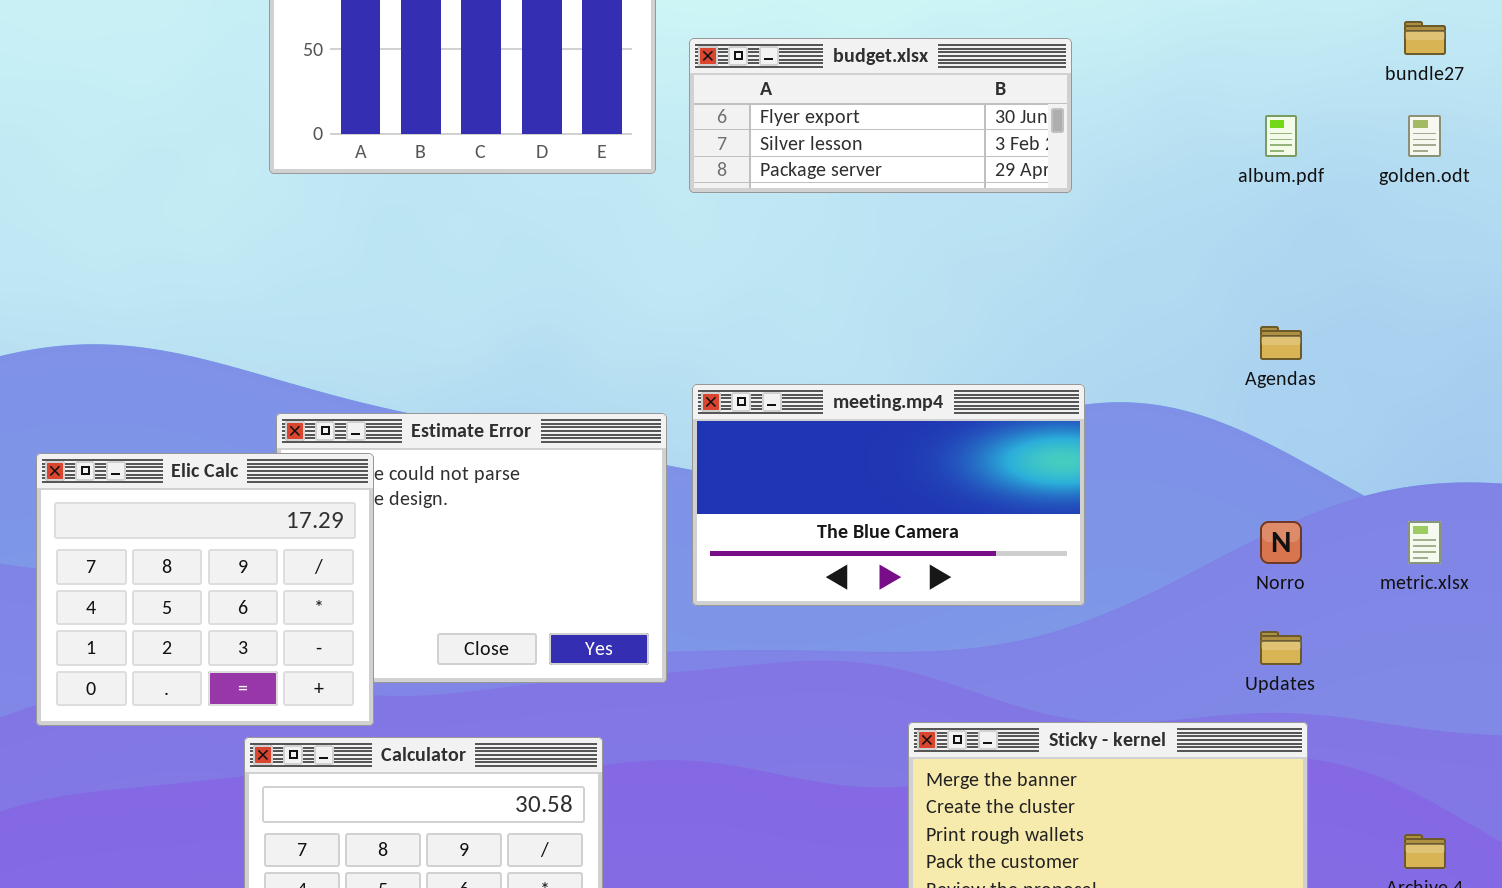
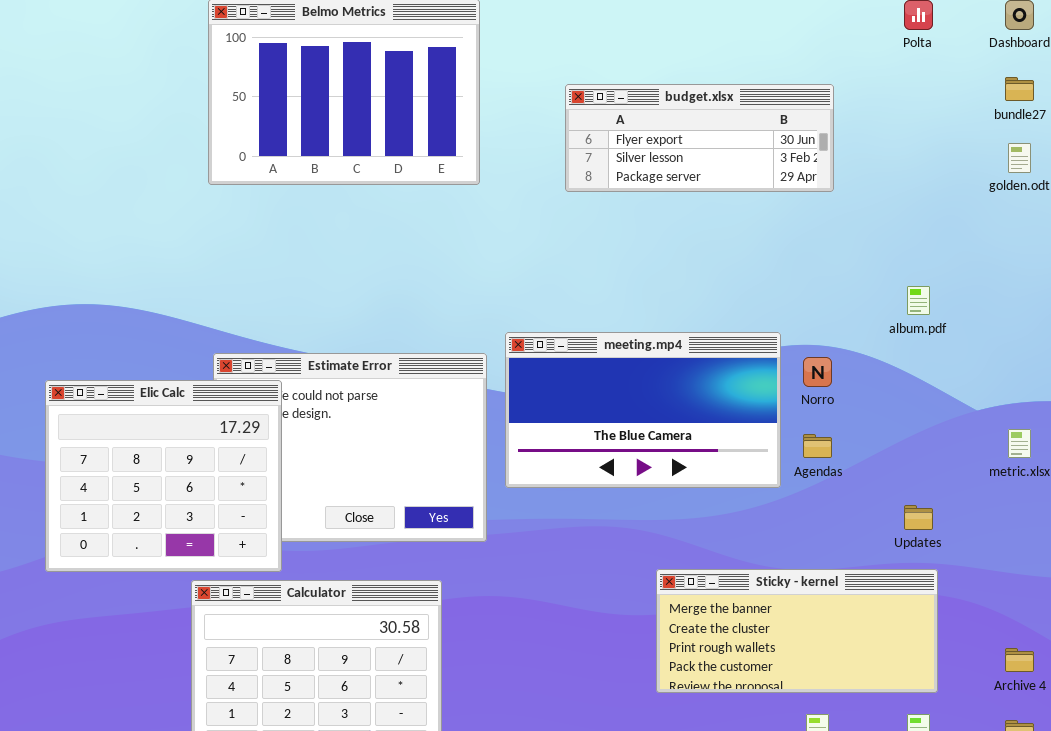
budget.xlsx: [689,38,1072,193] -> [565,84,834,192], moved
album.pdf: [1265,115,1297,157] -> [907,286,930,315], moved
Agendas: [1260,326,1302,360] -> [803,434,832,458], moved
Norro: [1260,521,1302,564] -> [803,357,832,387], moved

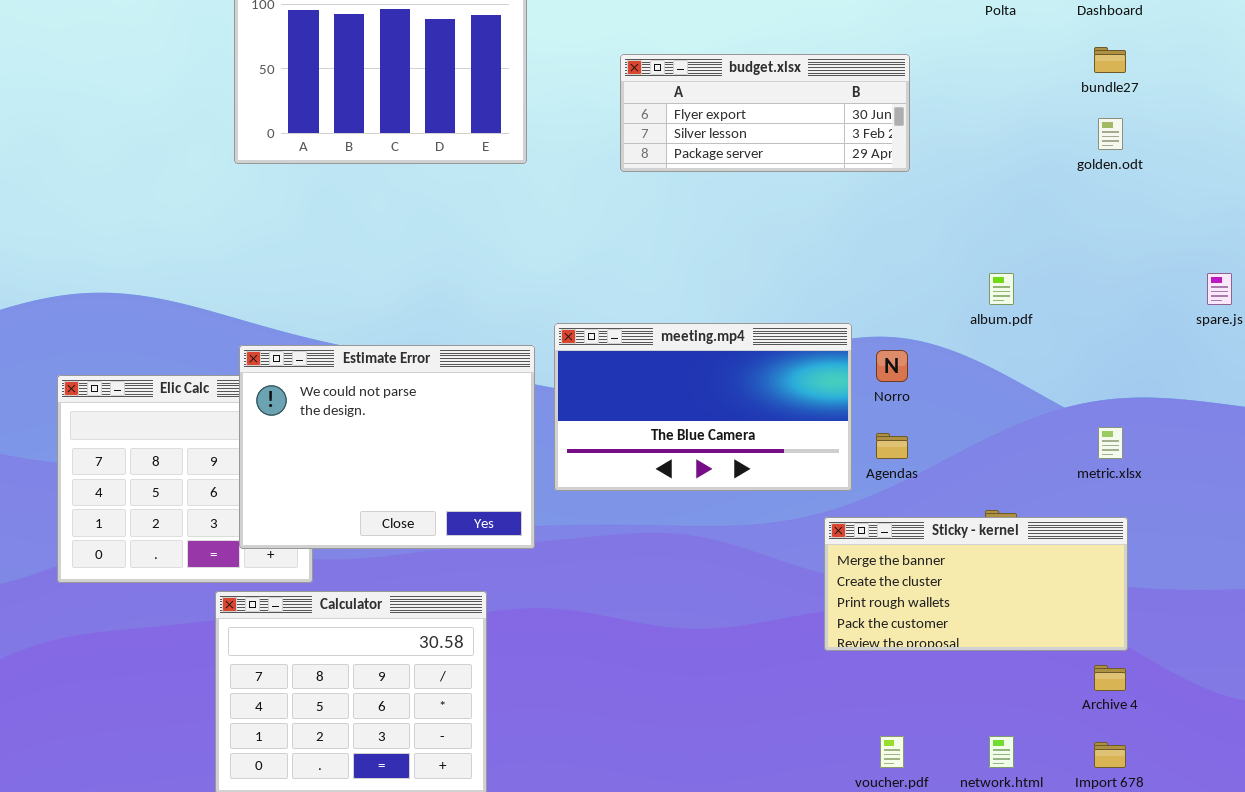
Estimate Error: [213,353,487,542] -> [239,345,535,549], raised
Sticky - kernel: [656,569,938,693] -> [824,517,1128,651], moved

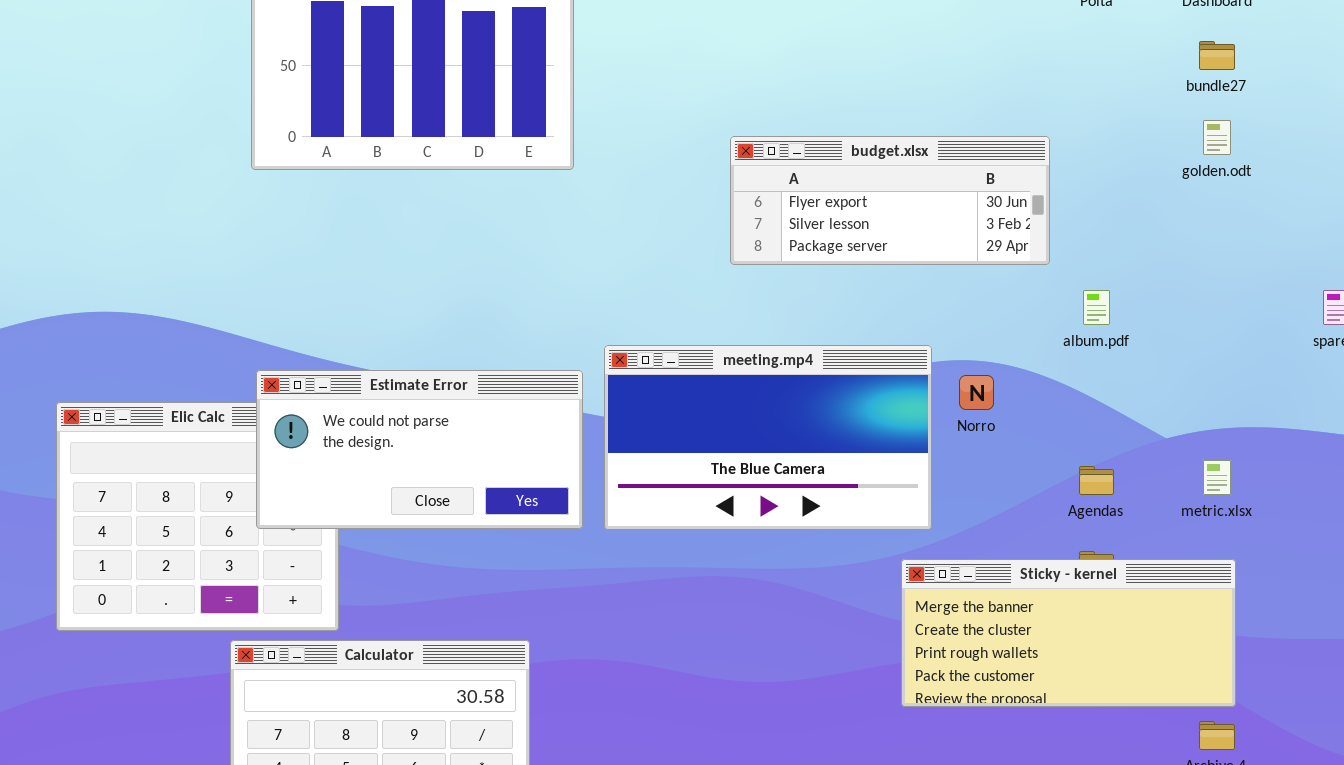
budget.xlsx: [620,54,910,172] -> [730,136,1050,265], moved
Estimate Error: [239,345,535,549] -> [256,370,583,529], resized
Agendas: [876,433,908,459] -> [1079,466,1114,495], moved

